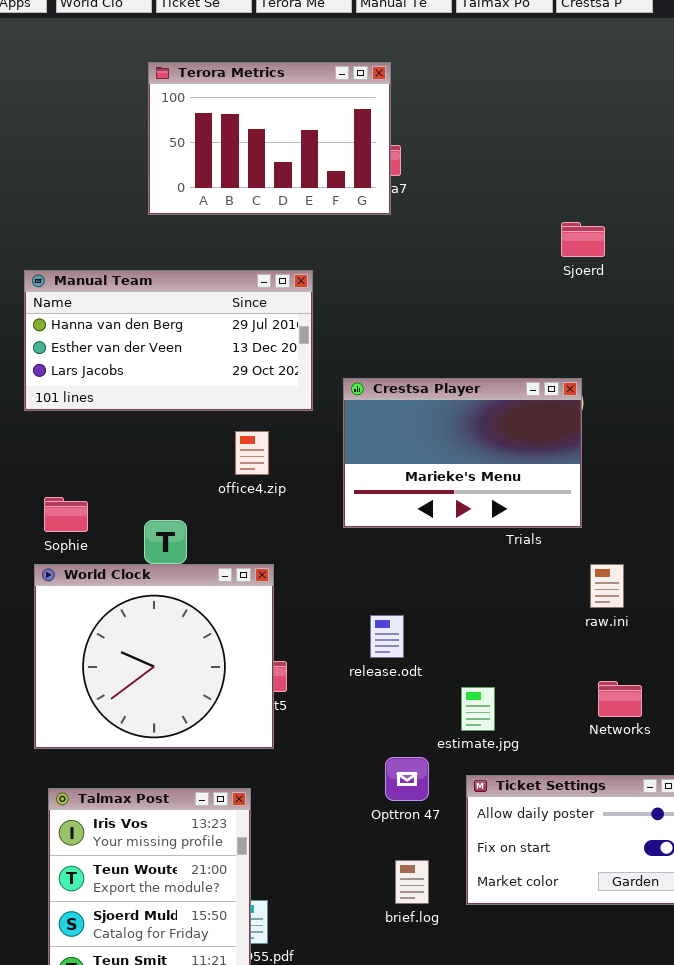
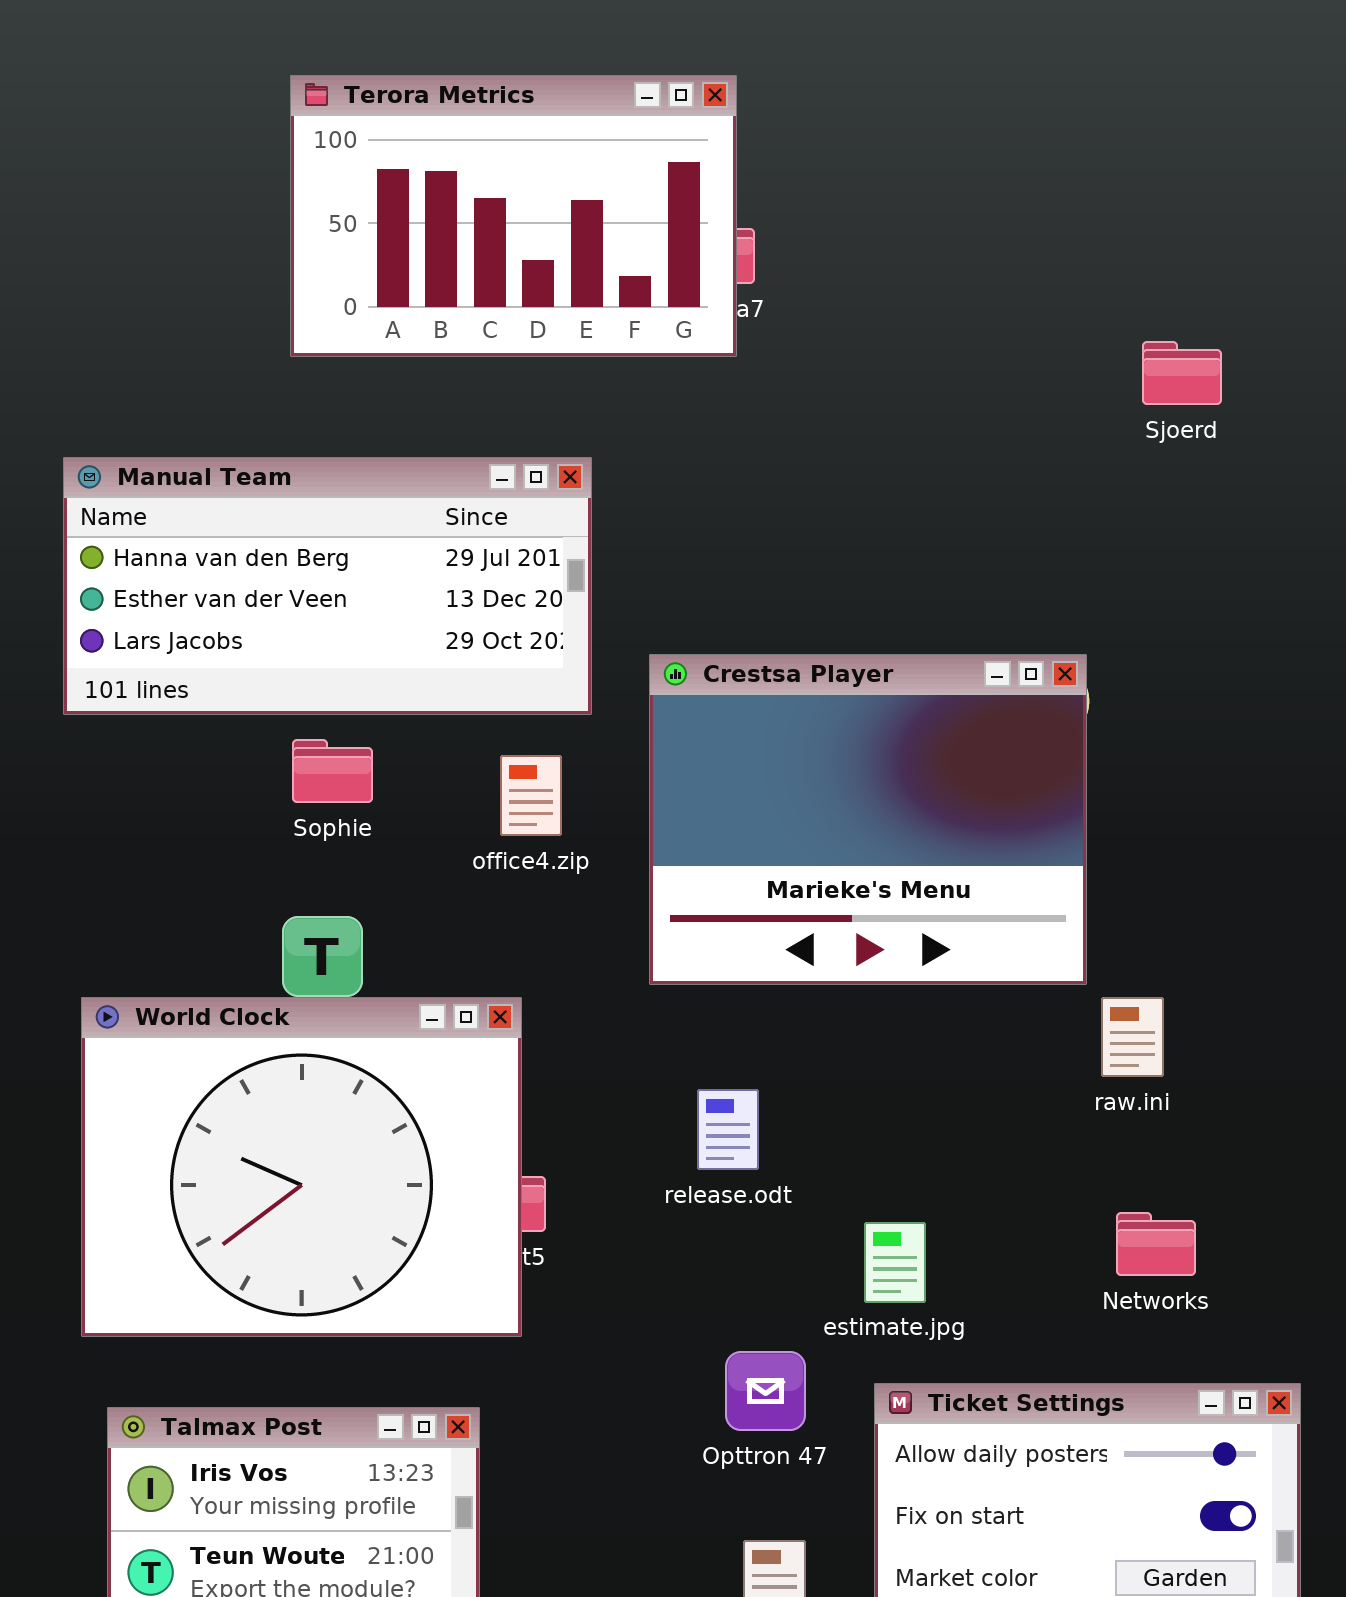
Sjoerd: [561,222,605,257] -> [1142,341,1222,405], moved
Crestsa Player: [343,378,582,528] -> [649,654,1087,985], resized
office4.zip: [235,431,269,475] -> [500,755,562,836], moved
Sophie: [44,497,88,532] -> [292,739,373,803], moved

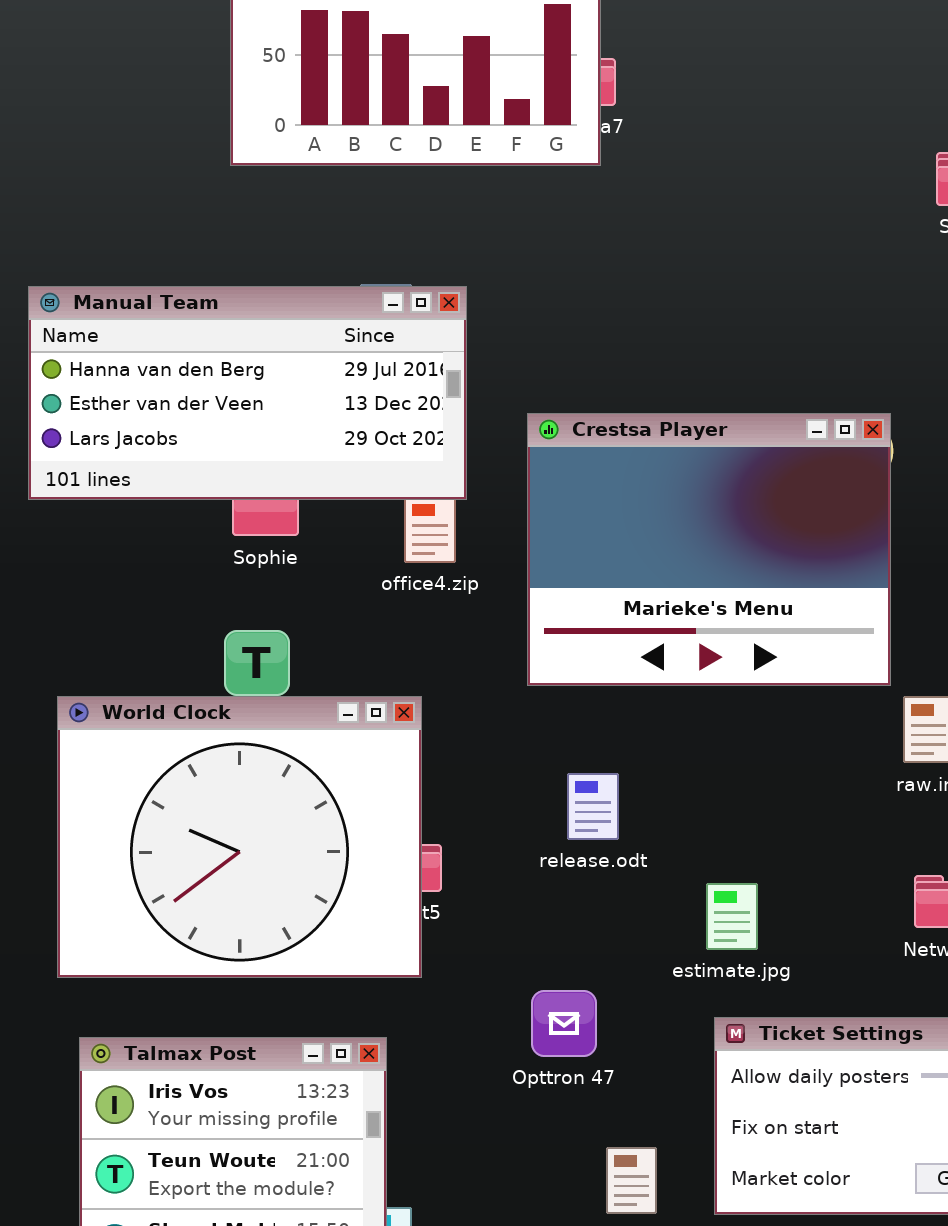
Manual Team: [63,457,592,715] -> [28,286,467,500], moved
Opttron 47: [725,1351,806,1431] -> [531,990,597,1057], moved

